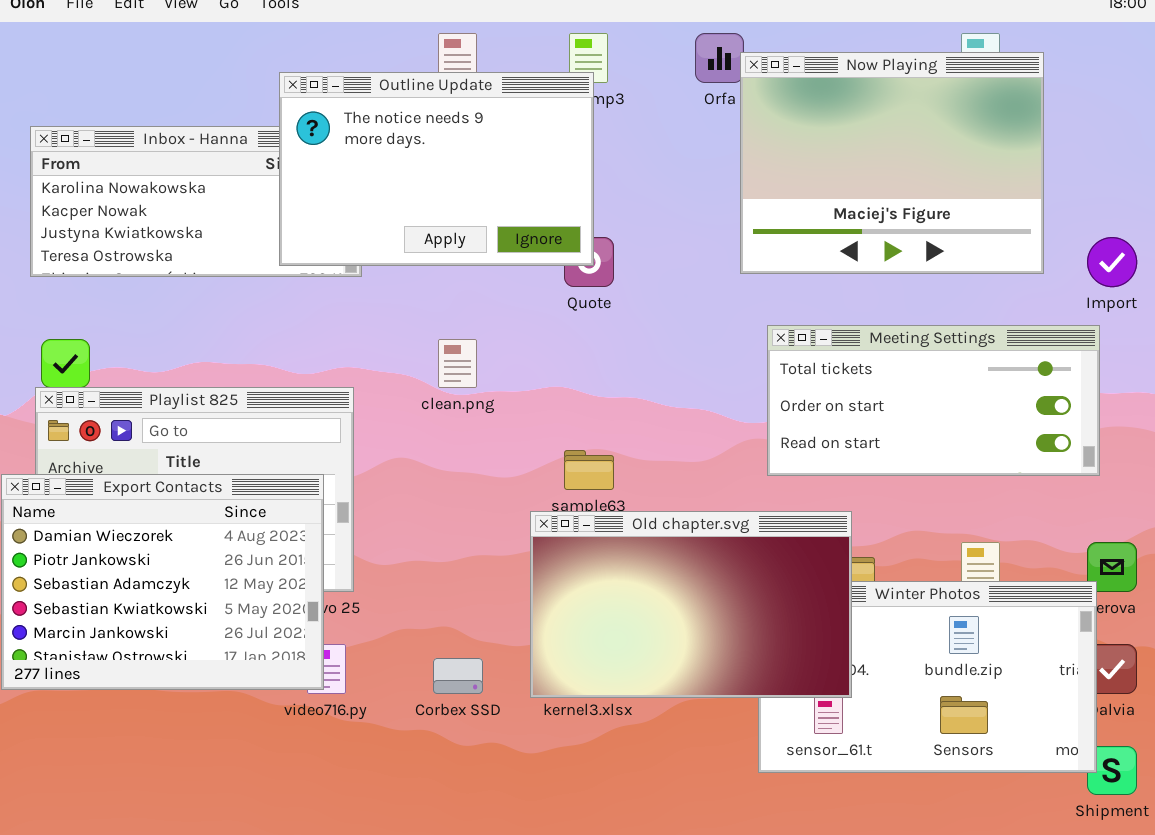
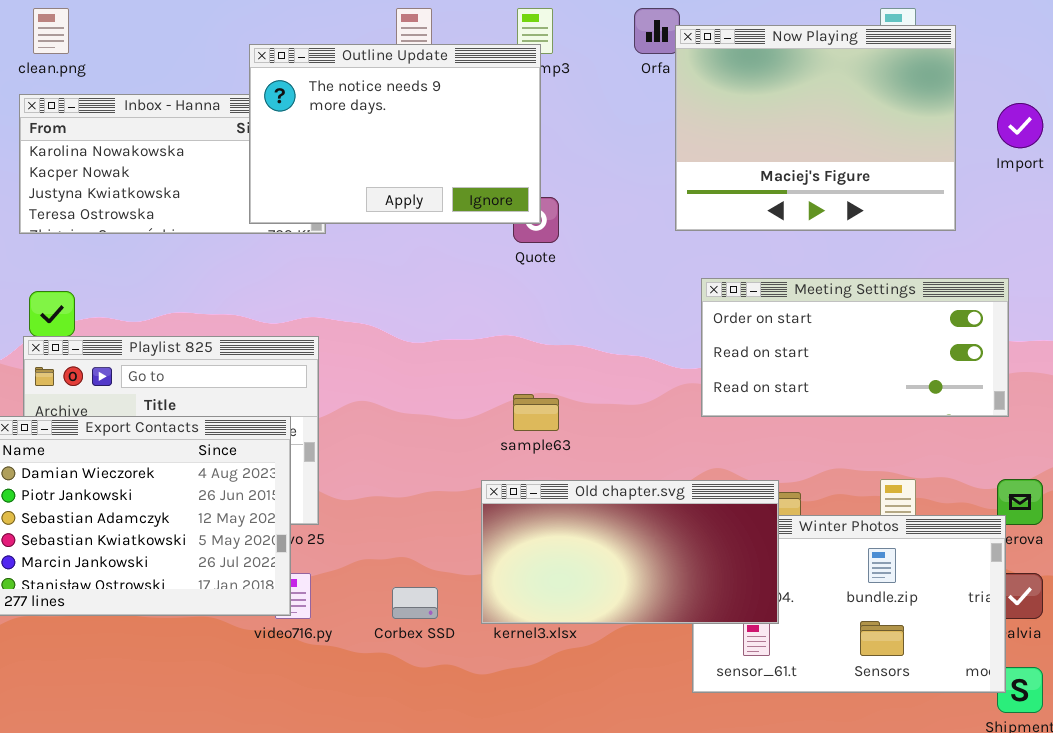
Import: [1087,237,1137,287] -> [997,103,1043,148], moved
Meeting Settings: [767,325,1100,476] -> [701,278,1009,417], scrolled down 1 row
clean.png: [438,339,477,388] -> [33,8,69,54], moved
Old chapter.svg: [530,511,852,698] -> [481,480,779,624], resized

